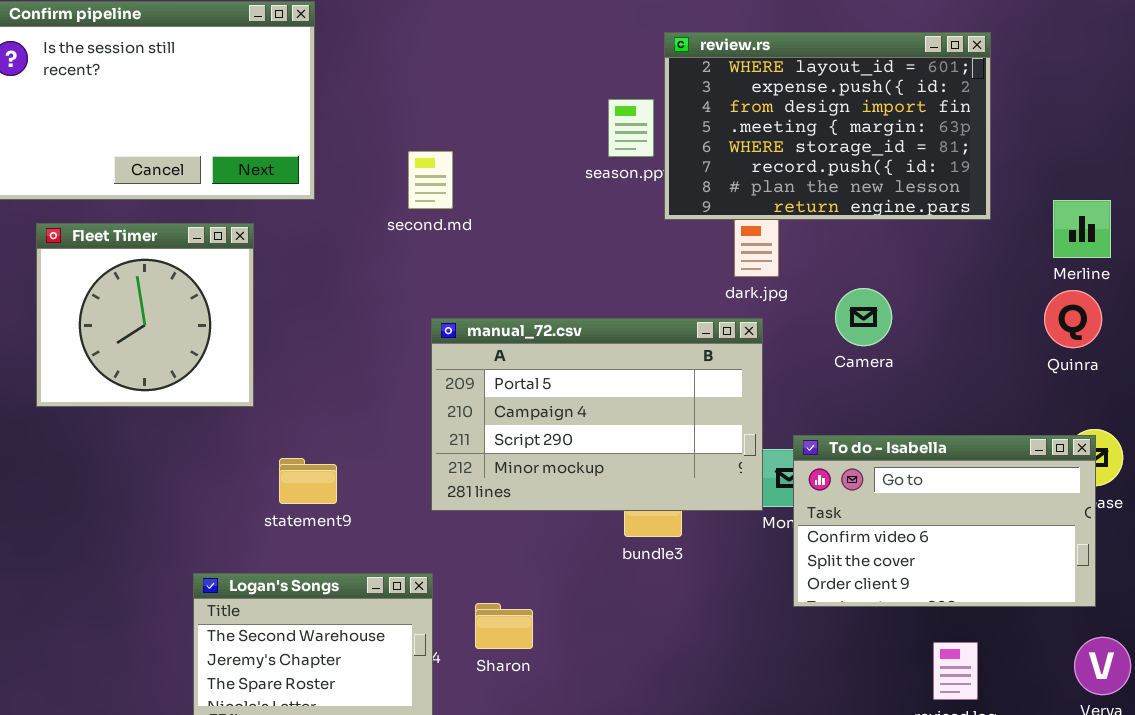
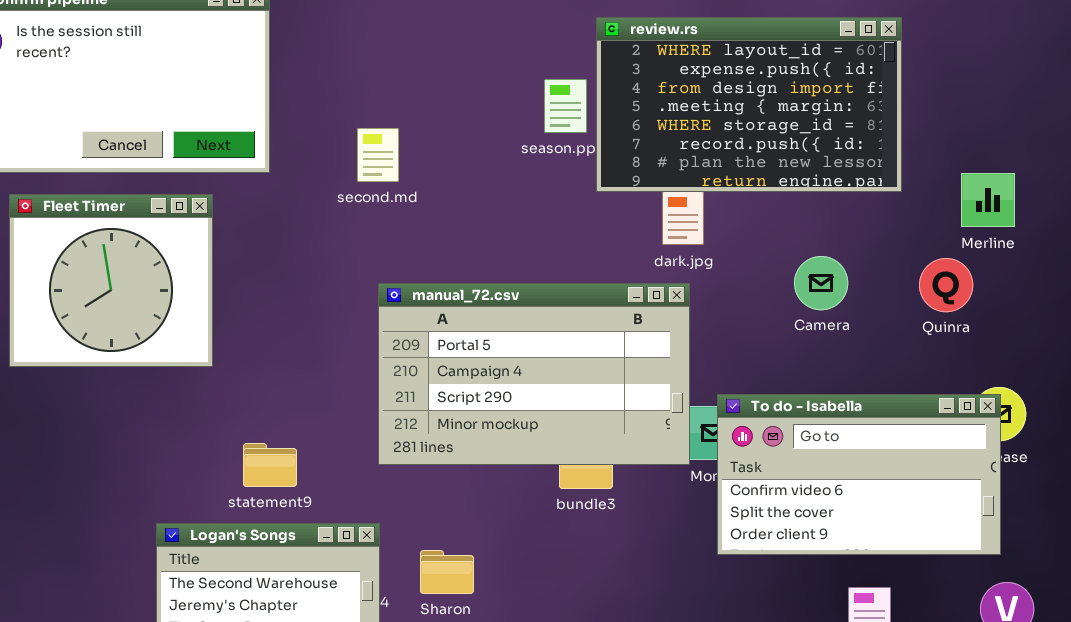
Camera: [835,288,892,346] -> [794,256,848,310], moved
Quinra: [1044,290,1102,348] -> [919,258,973,312], moved
statement9: [279,458,337,504] -> [243,443,297,487], moved

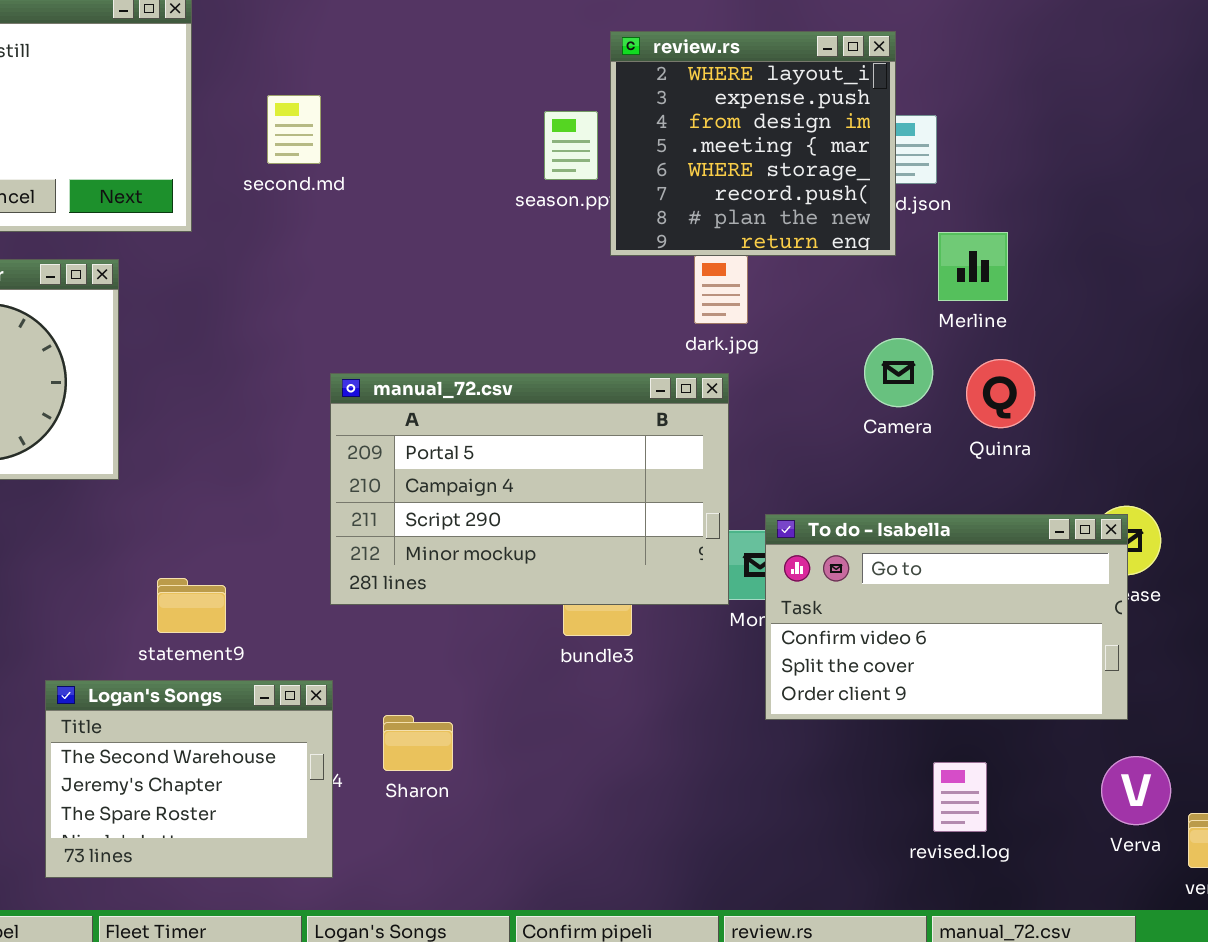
review.rs: [596,17,902,192] -> [610,31,896,256], resized
second.md: [357,128,399,182] -> [267,95,321,164], moved
Merline: [961,173,1015,227] -> [938,232,1008,301], moved
Quinra: [919,258,973,312] -> [966,359,1035,428], moved

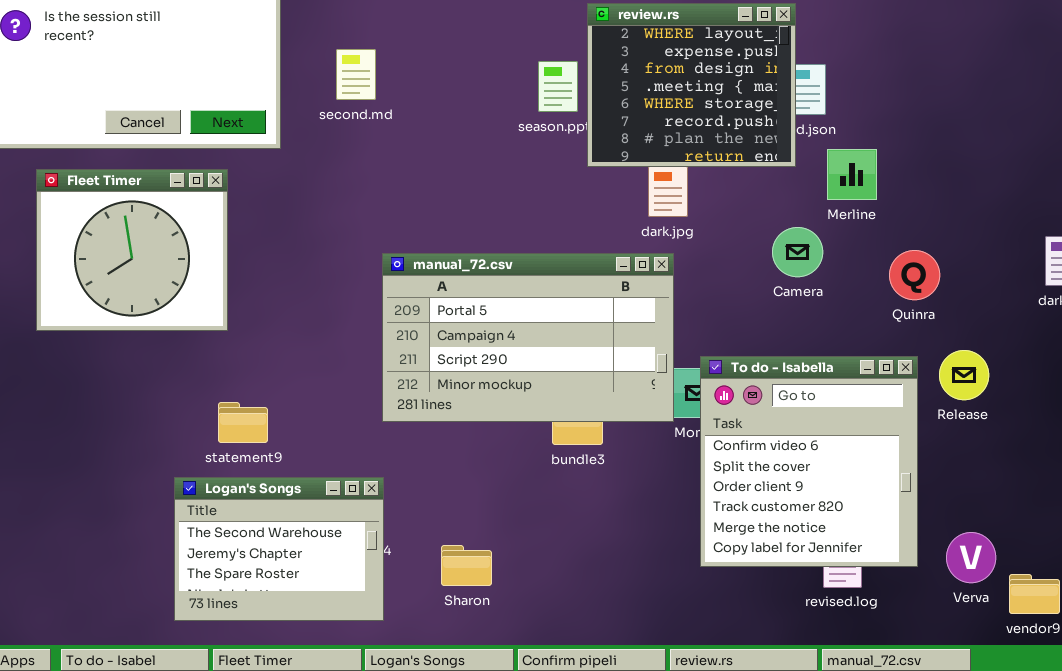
Quinra: [966,359,1035,428] -> [889,250,940,300], moved
To do - Isabella: [765,514,1128,720] -> [700,356,918,567], resized
statement9: [157,578,226,633] -> [218,402,268,443], moved
Sharon: [383,715,453,771] -> [441,545,492,586], moved

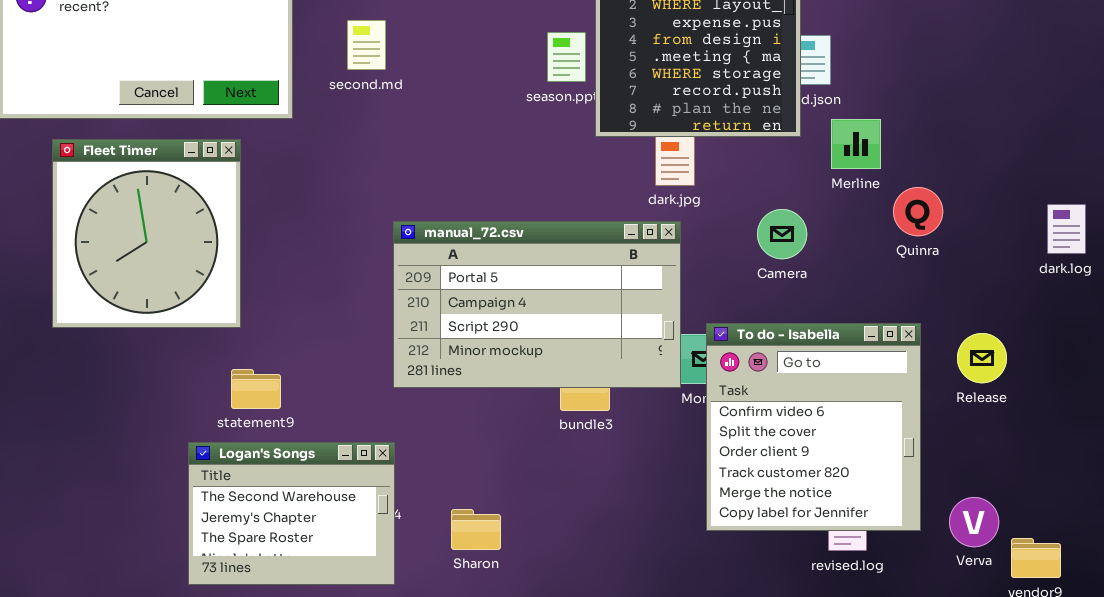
Fleet Timer: [36,169,228,331] -> [52,139,241,328], resized
Camera: [772,227,823,277] -> [757,209,807,259], moved
Quinra: [889,250,940,300] -> [893,187,943,236], moved
Release: [939,350,989,400] -> [957,333,1007,383], moved

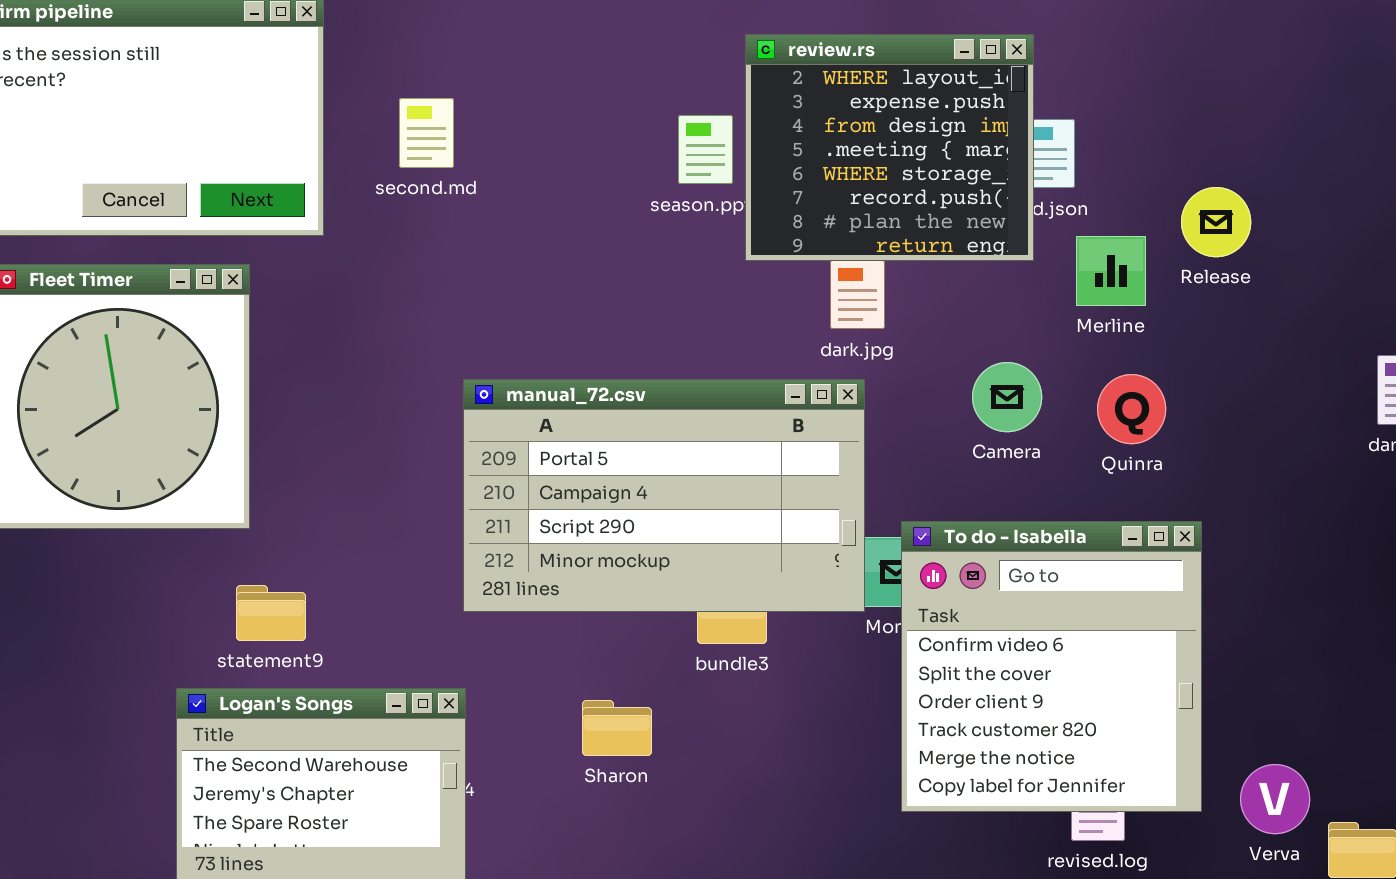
Quinra: [893,187,943,236] -> [1097,374,1166,444], moved
Release: [957,333,1007,383] -> [1181,187,1251,257], moved
Sharon: [451,509,501,550] -> [582,700,652,756], moved

